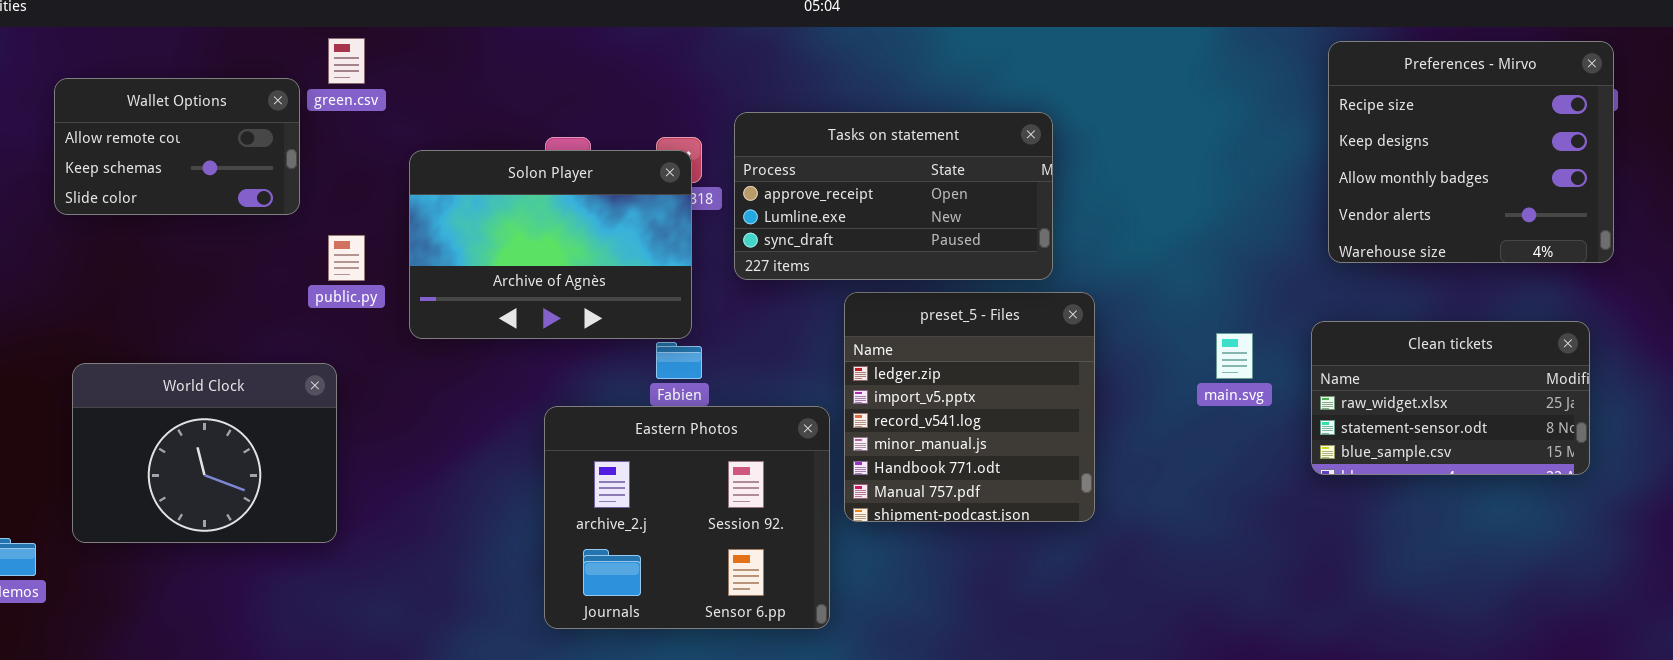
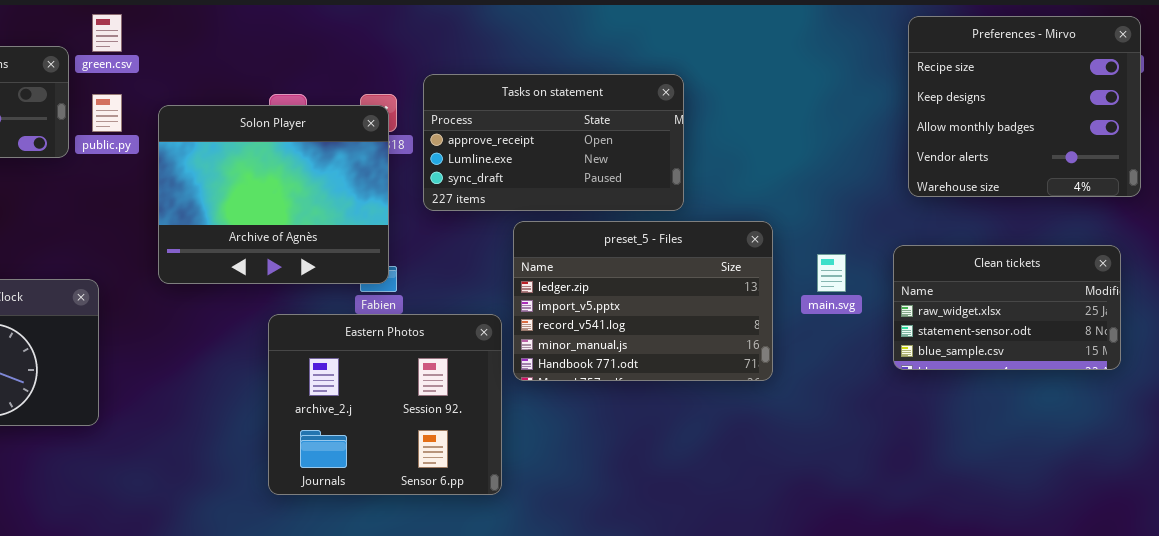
Solon Player: [409,150,692,339] -> [158,105,389,284], resized
public.py: [328,235,365,281] -> [92,94,122,132], moved
preset_5 - Files: [844,292,1095,522] -> [513,221,773,381], resized

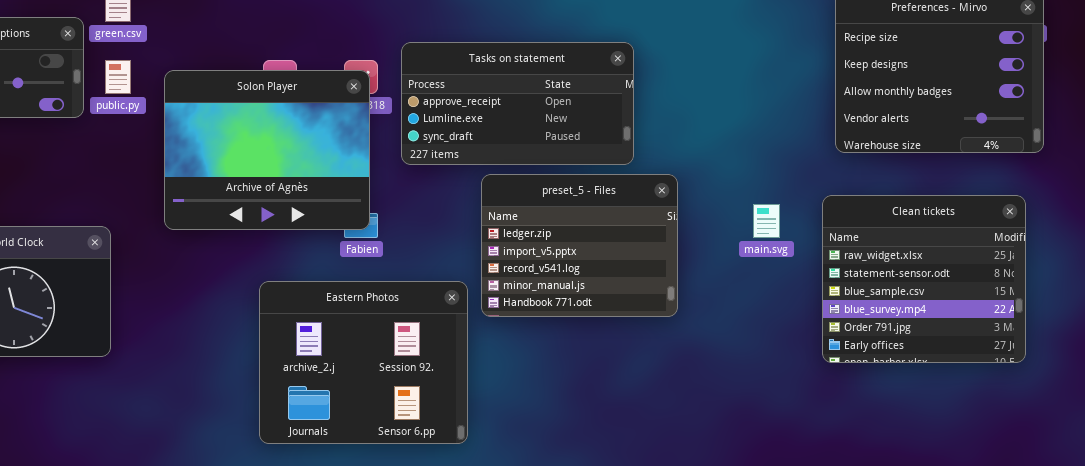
preset_5 - Files: [513,221,773,381] -> [481,174,678,317], resized
Clean tickets: [893,245,1121,370] -> [822,195,1026,363], resized
Eastern Photos: [268,314,502,495] -> [259,281,468,444], moved

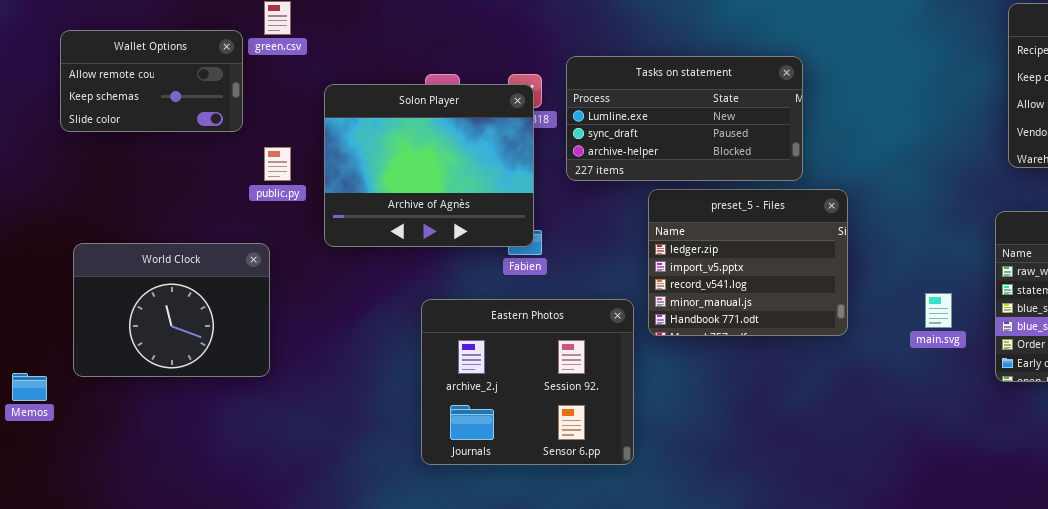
Tasks on statement: [401,42,634,165] -> [566,56,803,181], scrolled down 1 row
public.py: [105,60,131,94] -> [264,147,291,181], moved
main.svg: [753,204,780,238] -> [925,293,952,328], moved

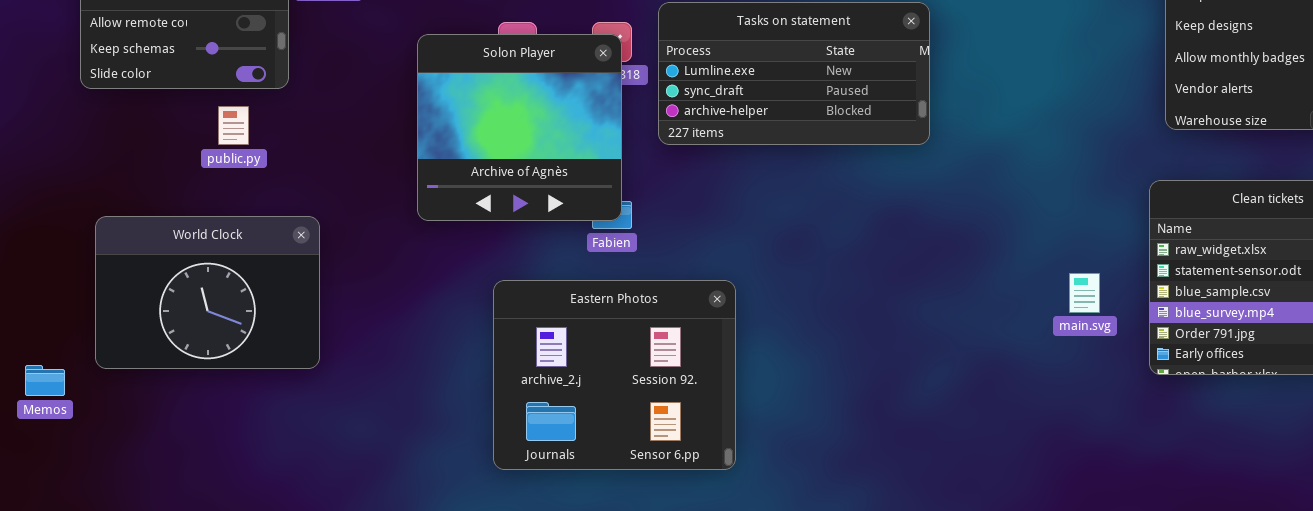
Solon Player: [324,84,534,247] -> [417,34,622,221], resized
public.py: [264,147,291,181] -> [218,106,249,145], moved
preset_5 - Files: [648,189,848,336] -> none, closed

